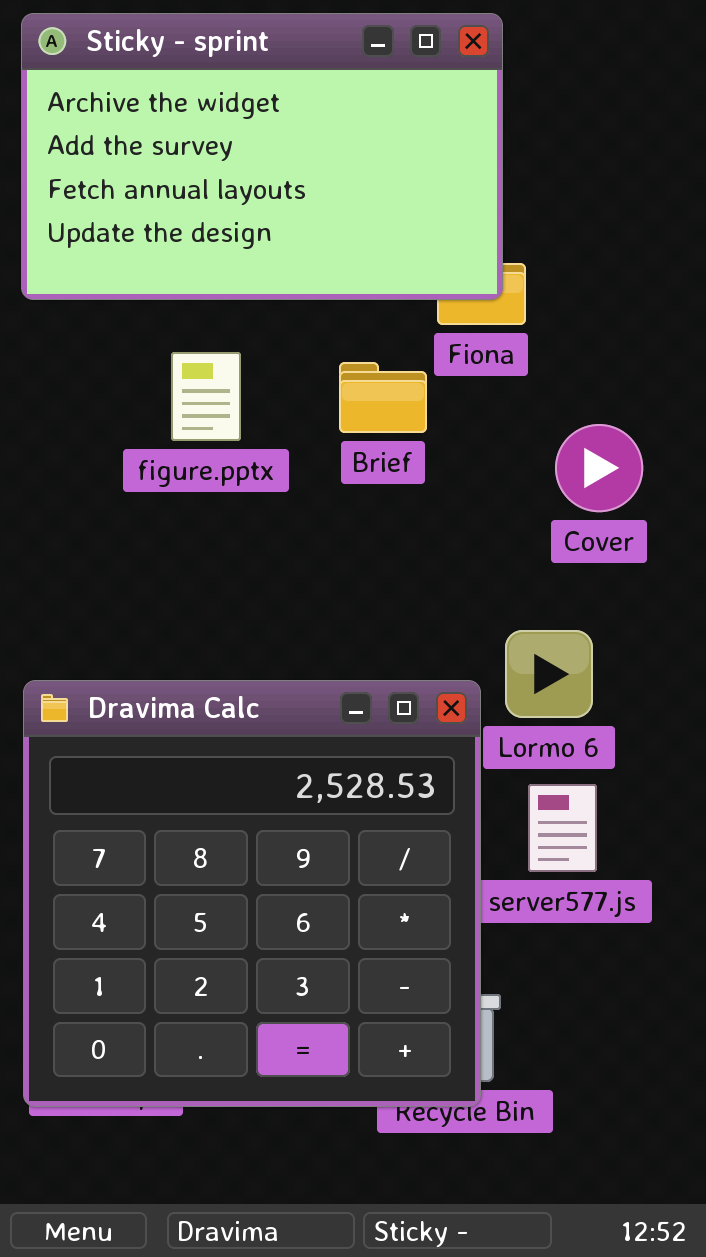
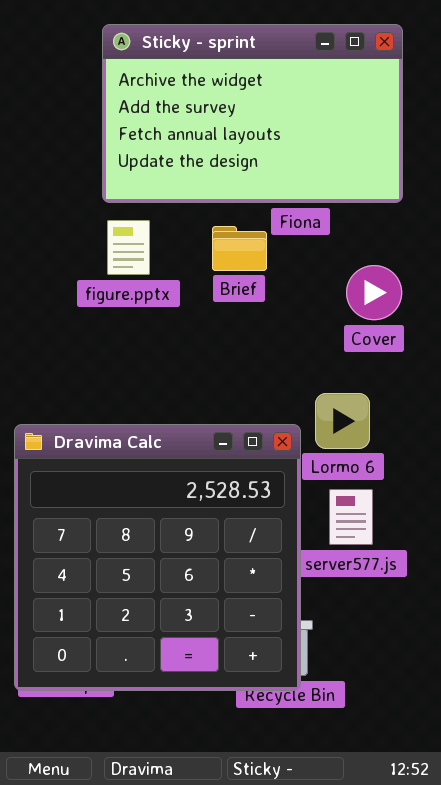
Sticky - sprint: [21,13,503,300] -> [102,24,403,203], moved

